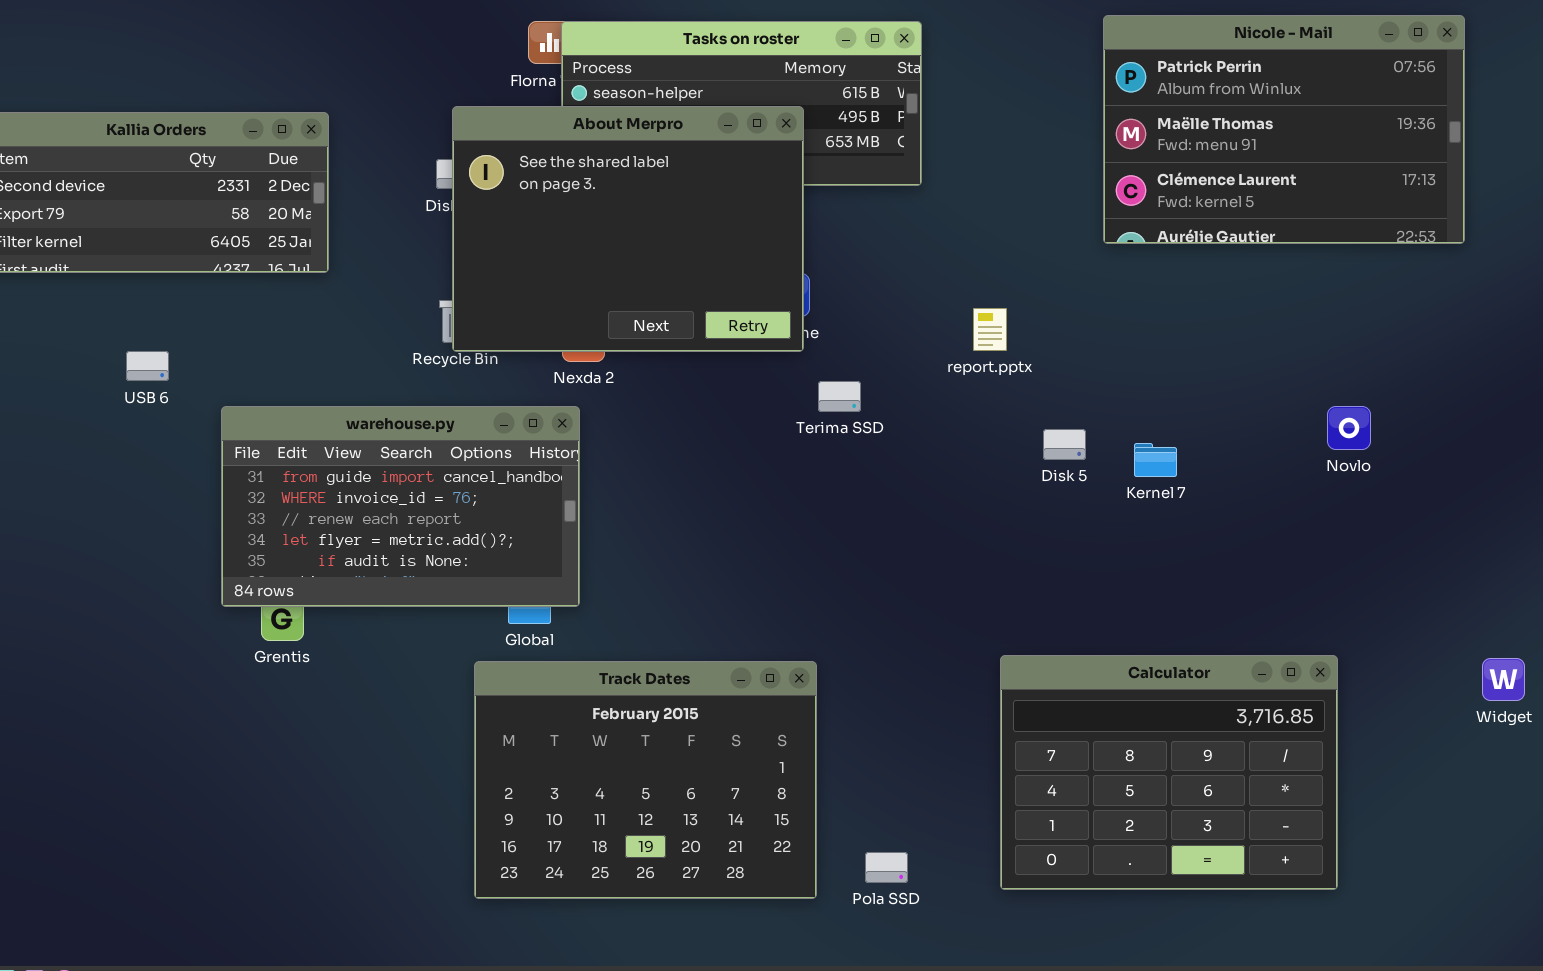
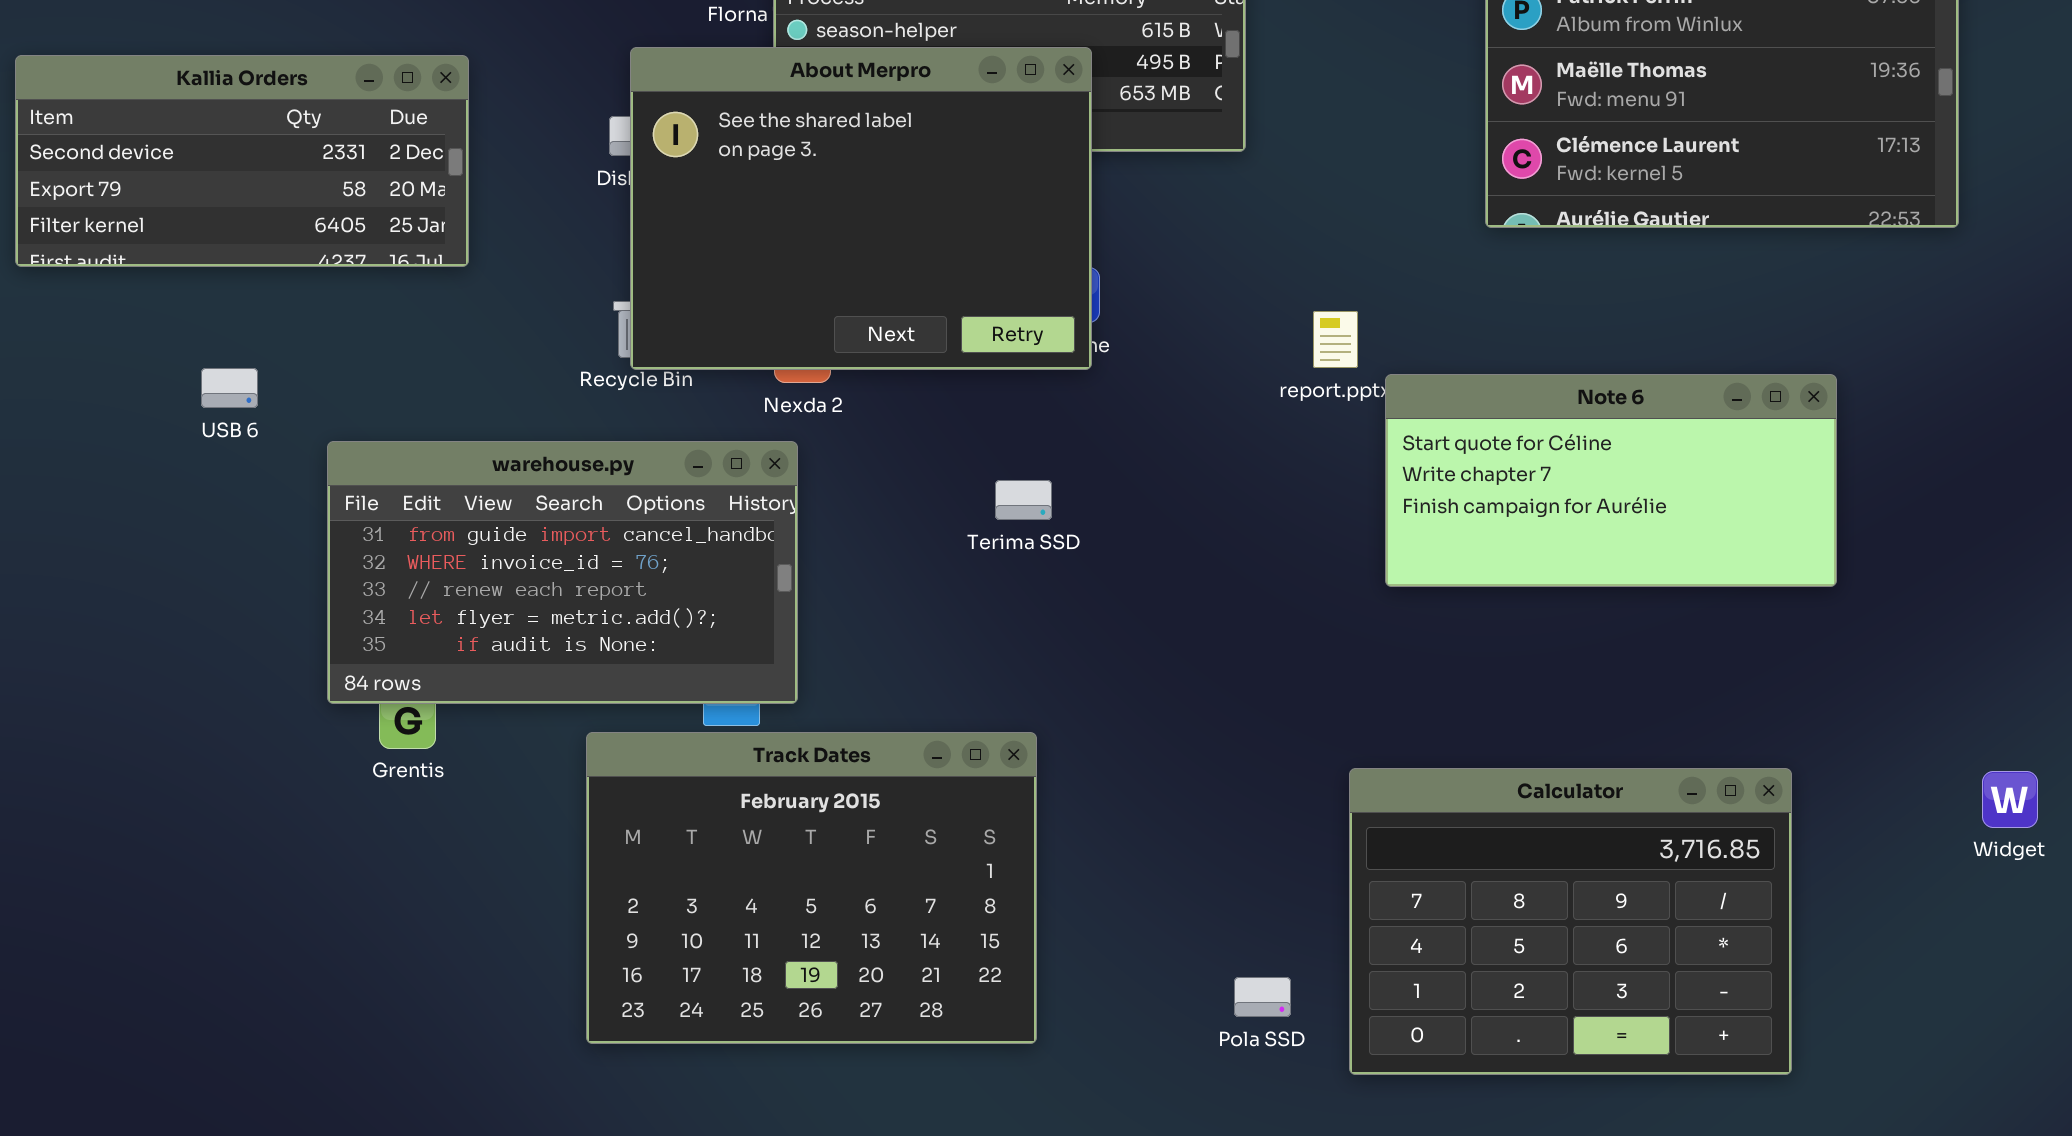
Note 6: none -> [1385,374,1837,587], opened
Terima SSD: [818,381,861,412] -> [995,480,1052,520], moved
Track Dates: [474,661,817,899] -> [586,732,1037,1044], moved
Pola SSD: [865,852,908,883] -> [1234,977,1291,1017], moved

